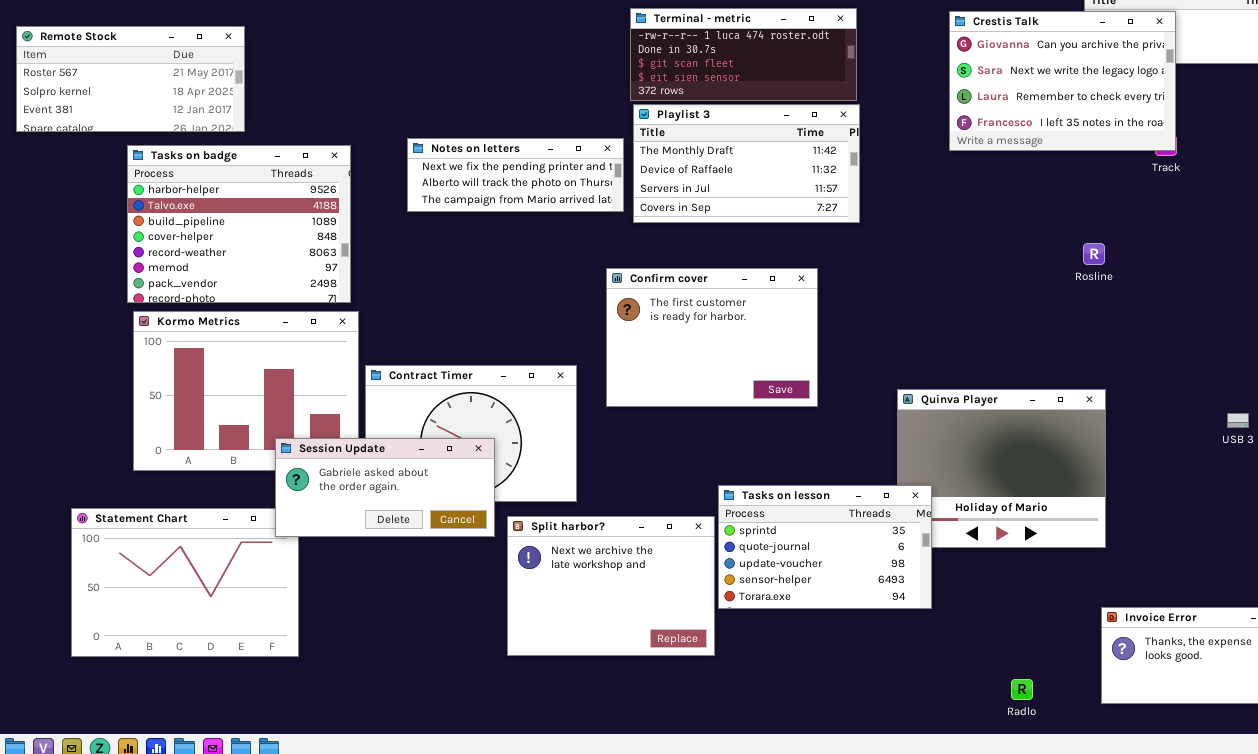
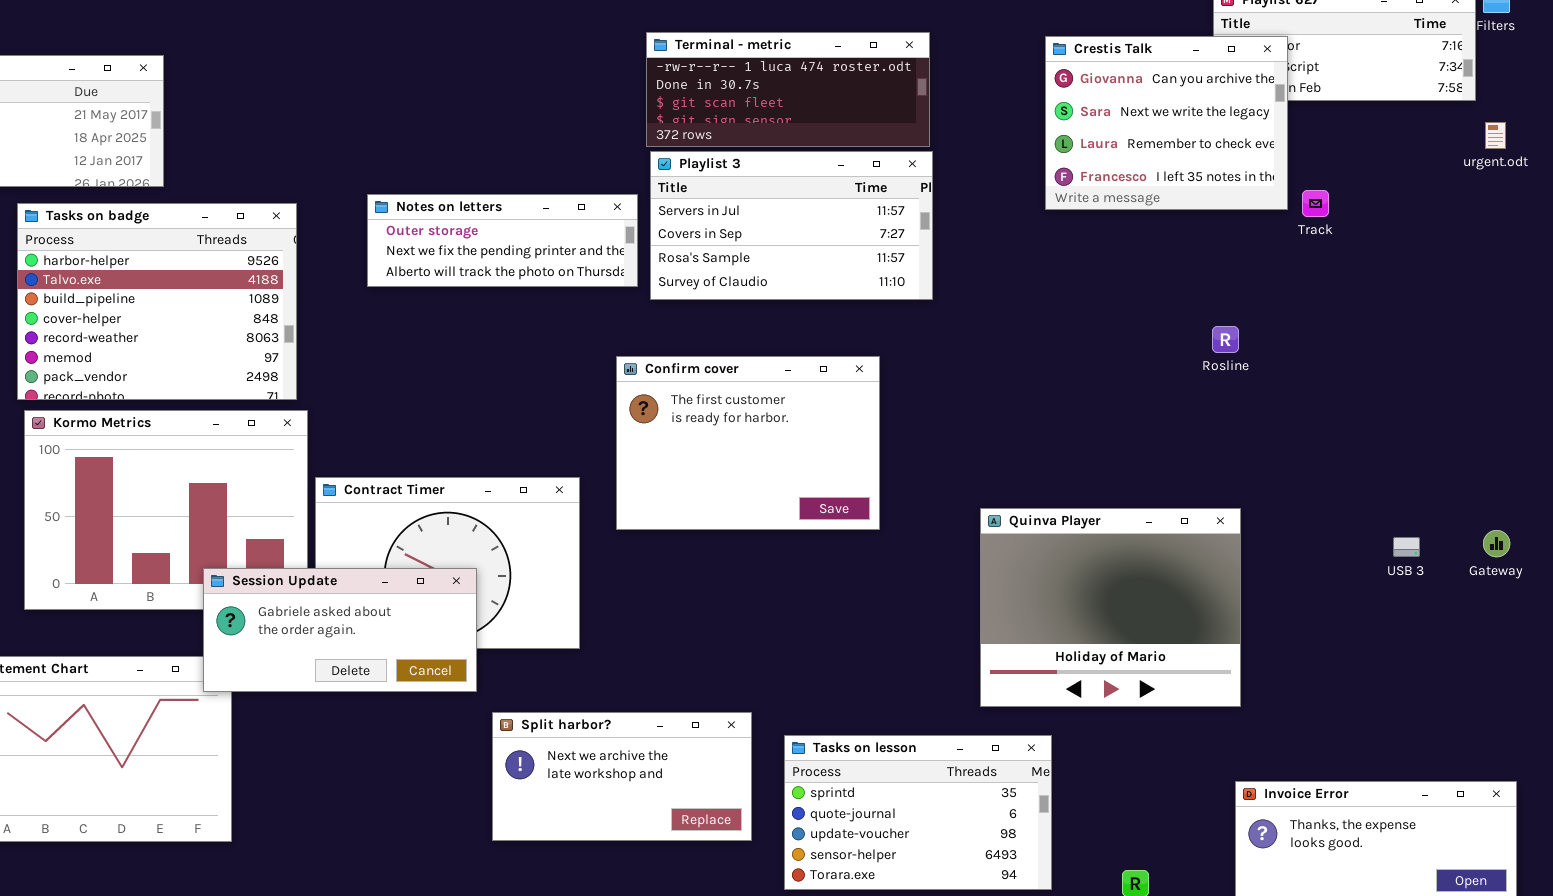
Crestis Talk: [949,11,1176,151] -> [1045,36,1288,210], resized
Playlist 3: [633,104,860,223] -> [650,151,933,300], scrolled down 2 rows
Notes on letters: [407,138,624,212] -> [367,194,638,287], scrolled up 1 row
Tasks on lesson: [718,485,932,609] -> [784,735,1052,890], moved
Split harbor?: [507,516,715,656] -> [492,712,752,841], resized

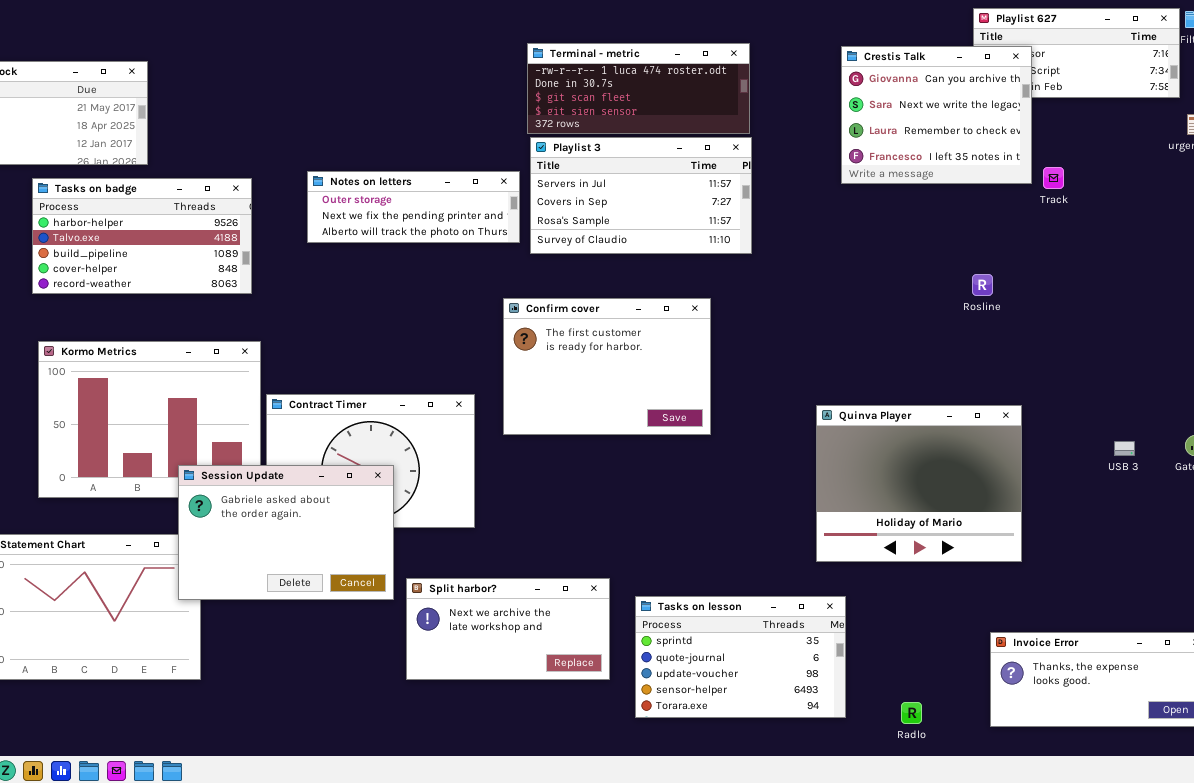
Tasks on badge: [17,203,297,400] -> [32,178,252,294], resized
Quinva Player: [980,508,1241,707] -> [816,405,1022,562], moved
Session Update: [203,568,477,692] -> [178,465,394,600], resized

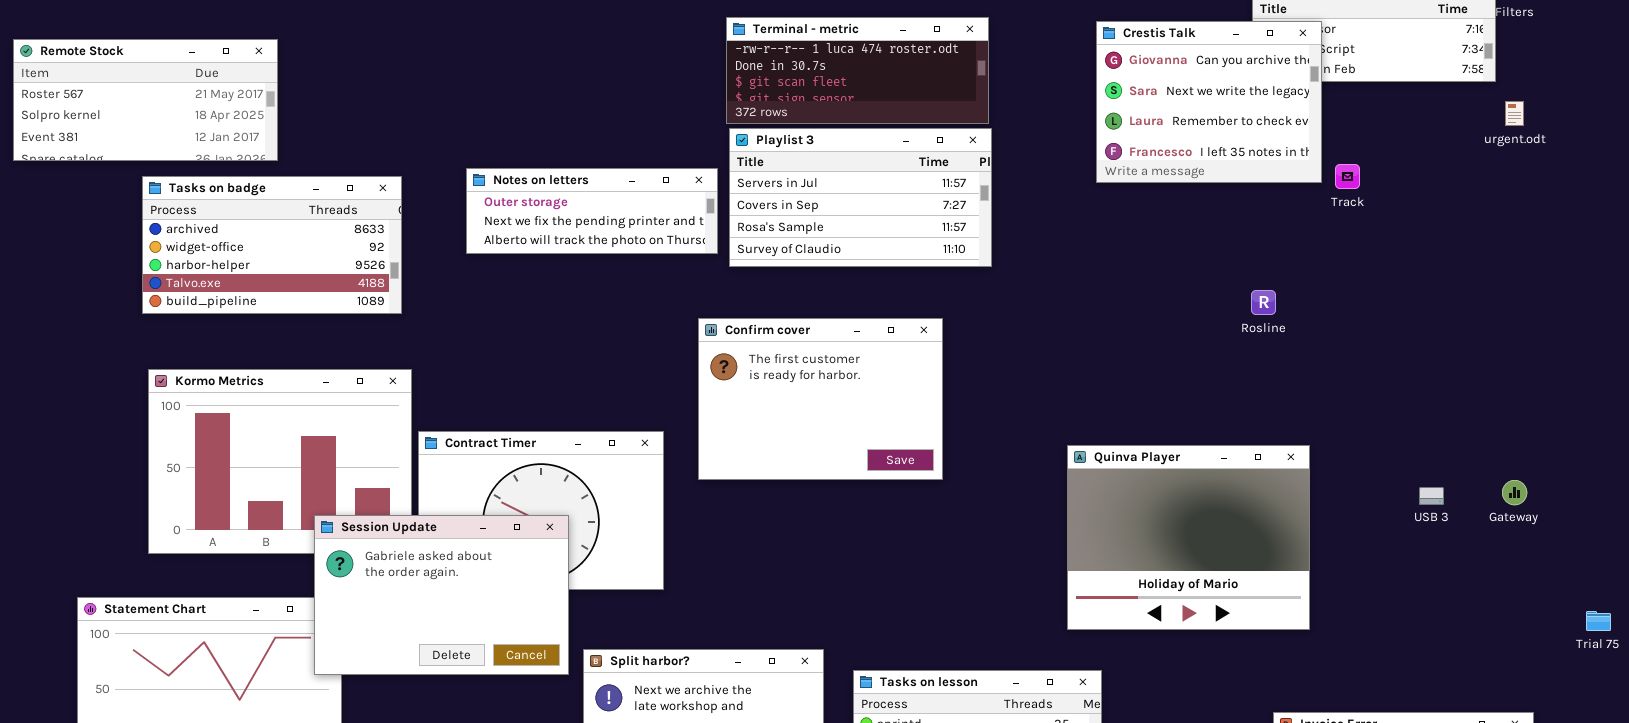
Tasks on badge: [32,178,252,294] -> [142,176,402,314], scrolled up 2 rows

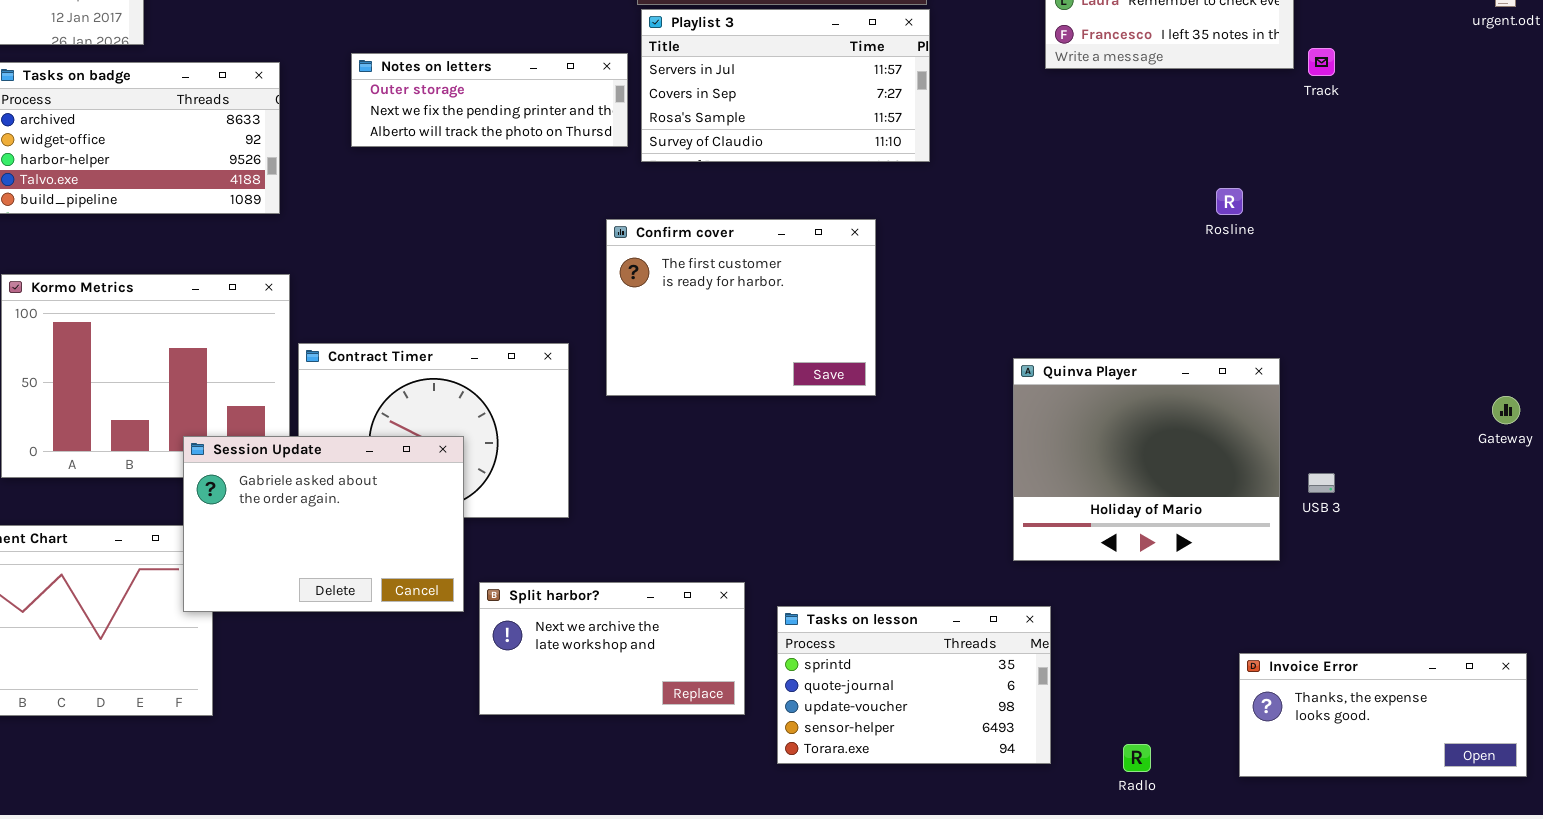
USB 3: [1419,487,1444,505] -> [1308,473,1335,493], moved

